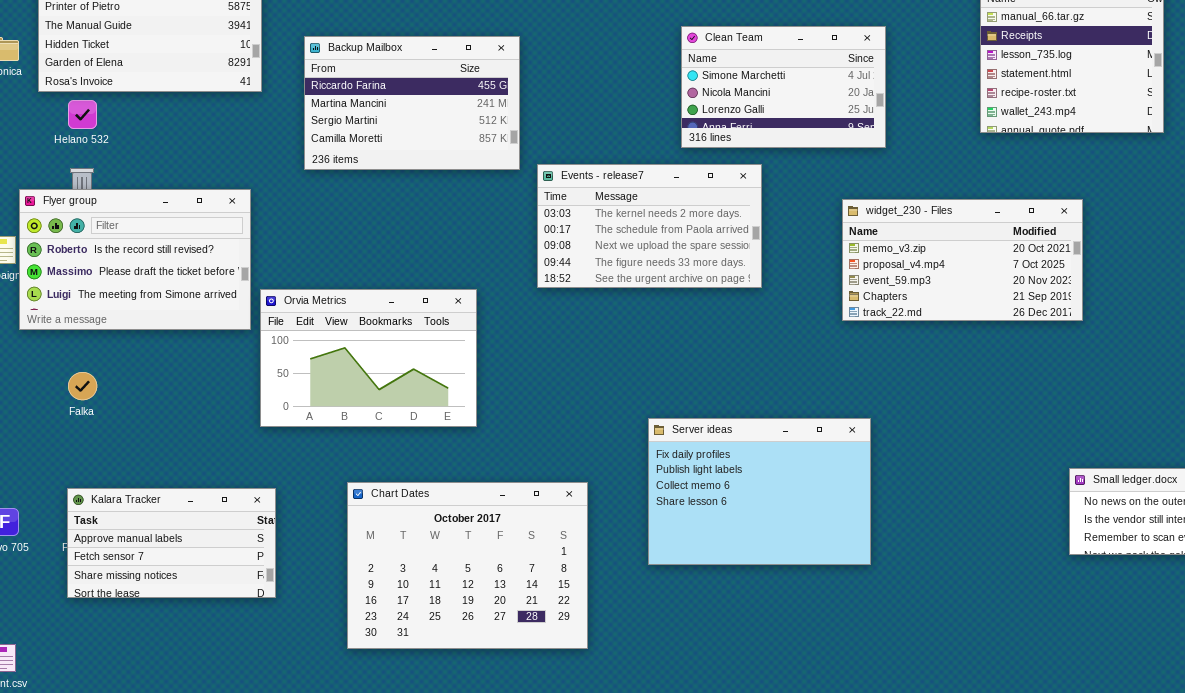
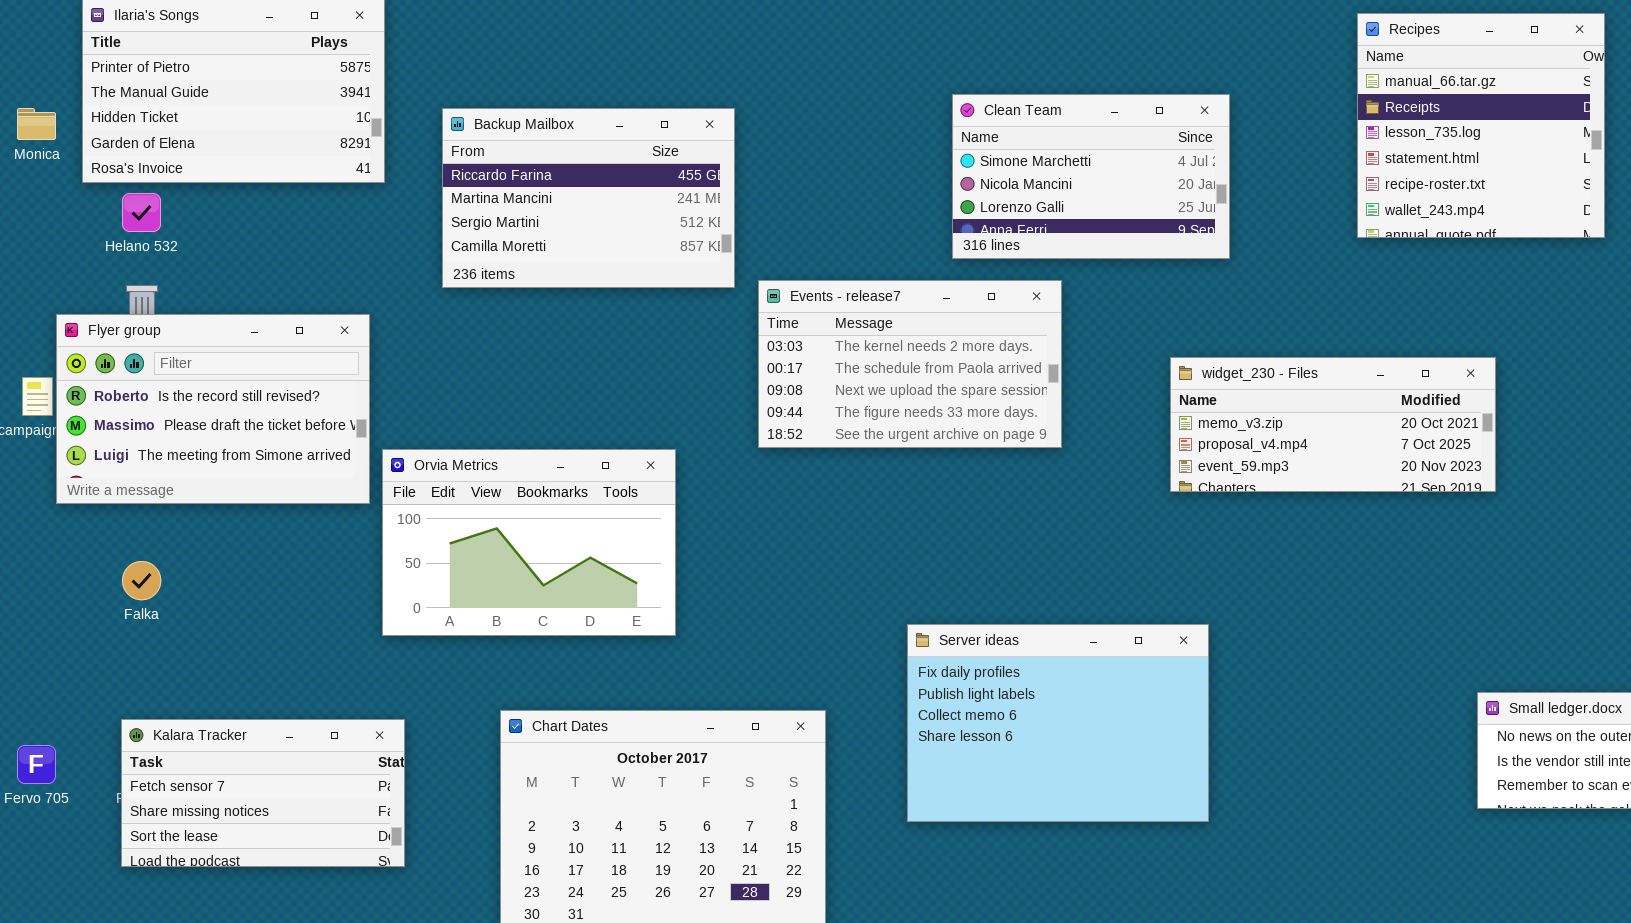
widget_230 - Files: [842,199,1083,321] -> [1170,357,1496,492], resized
Kalara Tracker: [67,488,276,598] -> [121,719,405,867], scrolled down 1 row

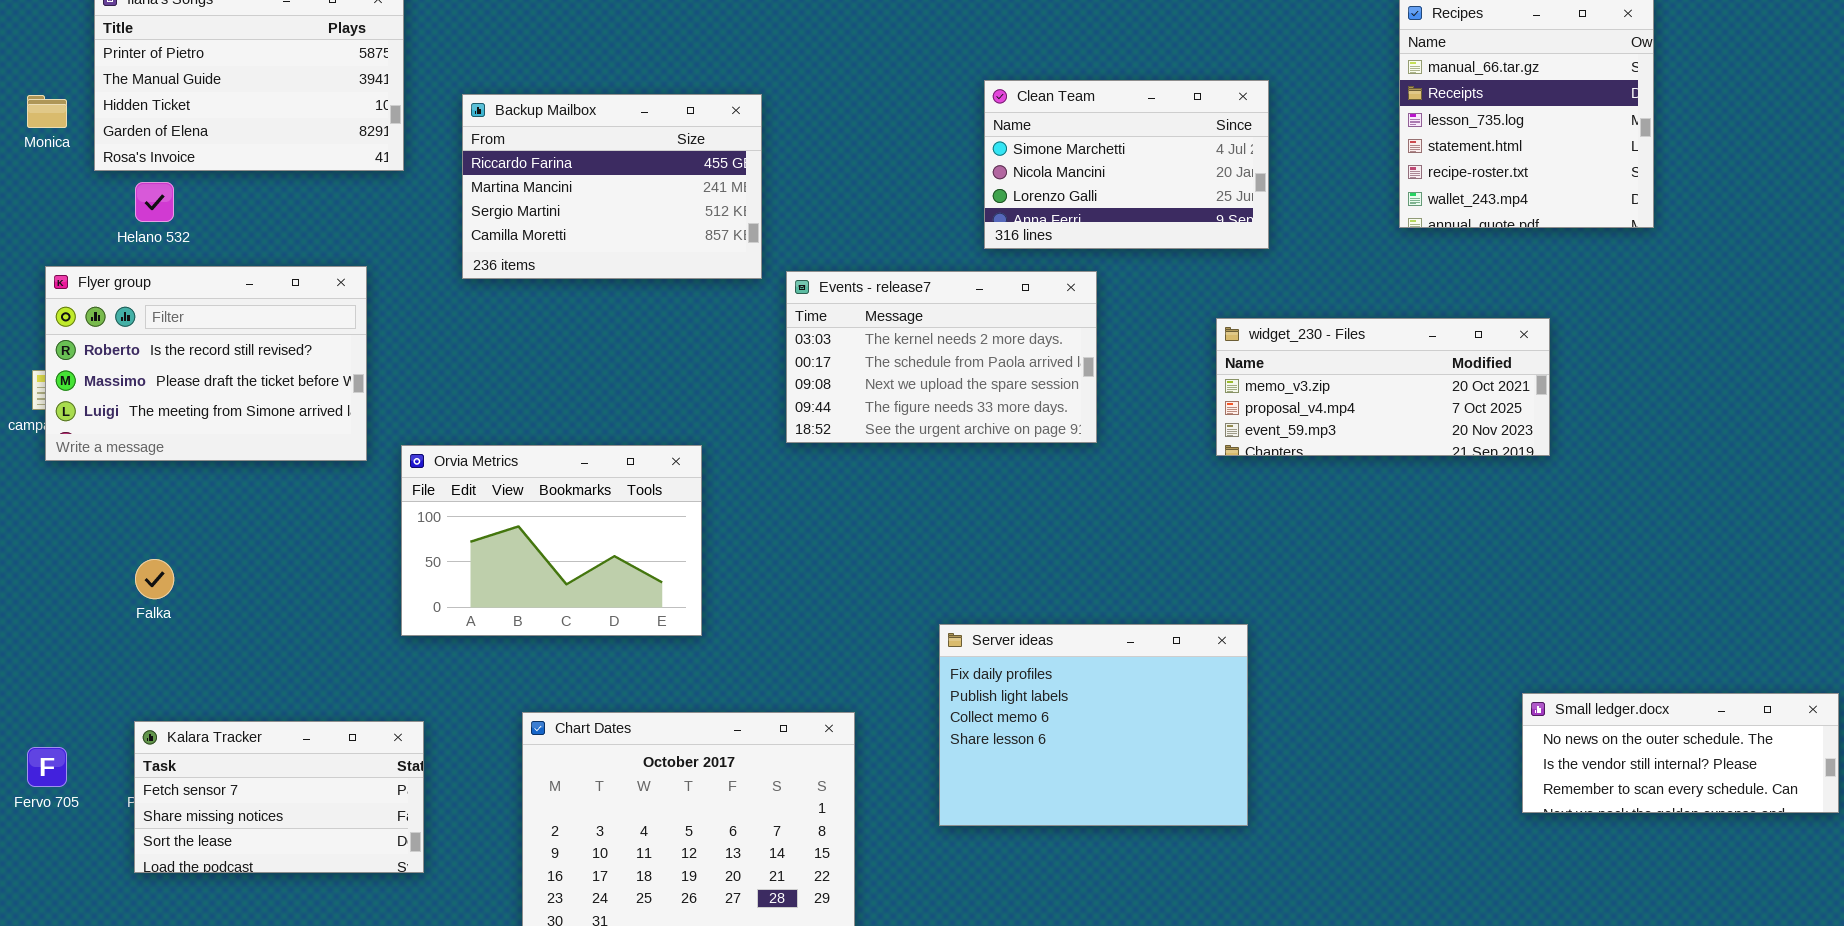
Flyer group: [56,314,370,504] -> [45,266,367,461], moved
widget_230 - Files: [1170,357,1496,492] -> [1216,318,1550,456], moved

